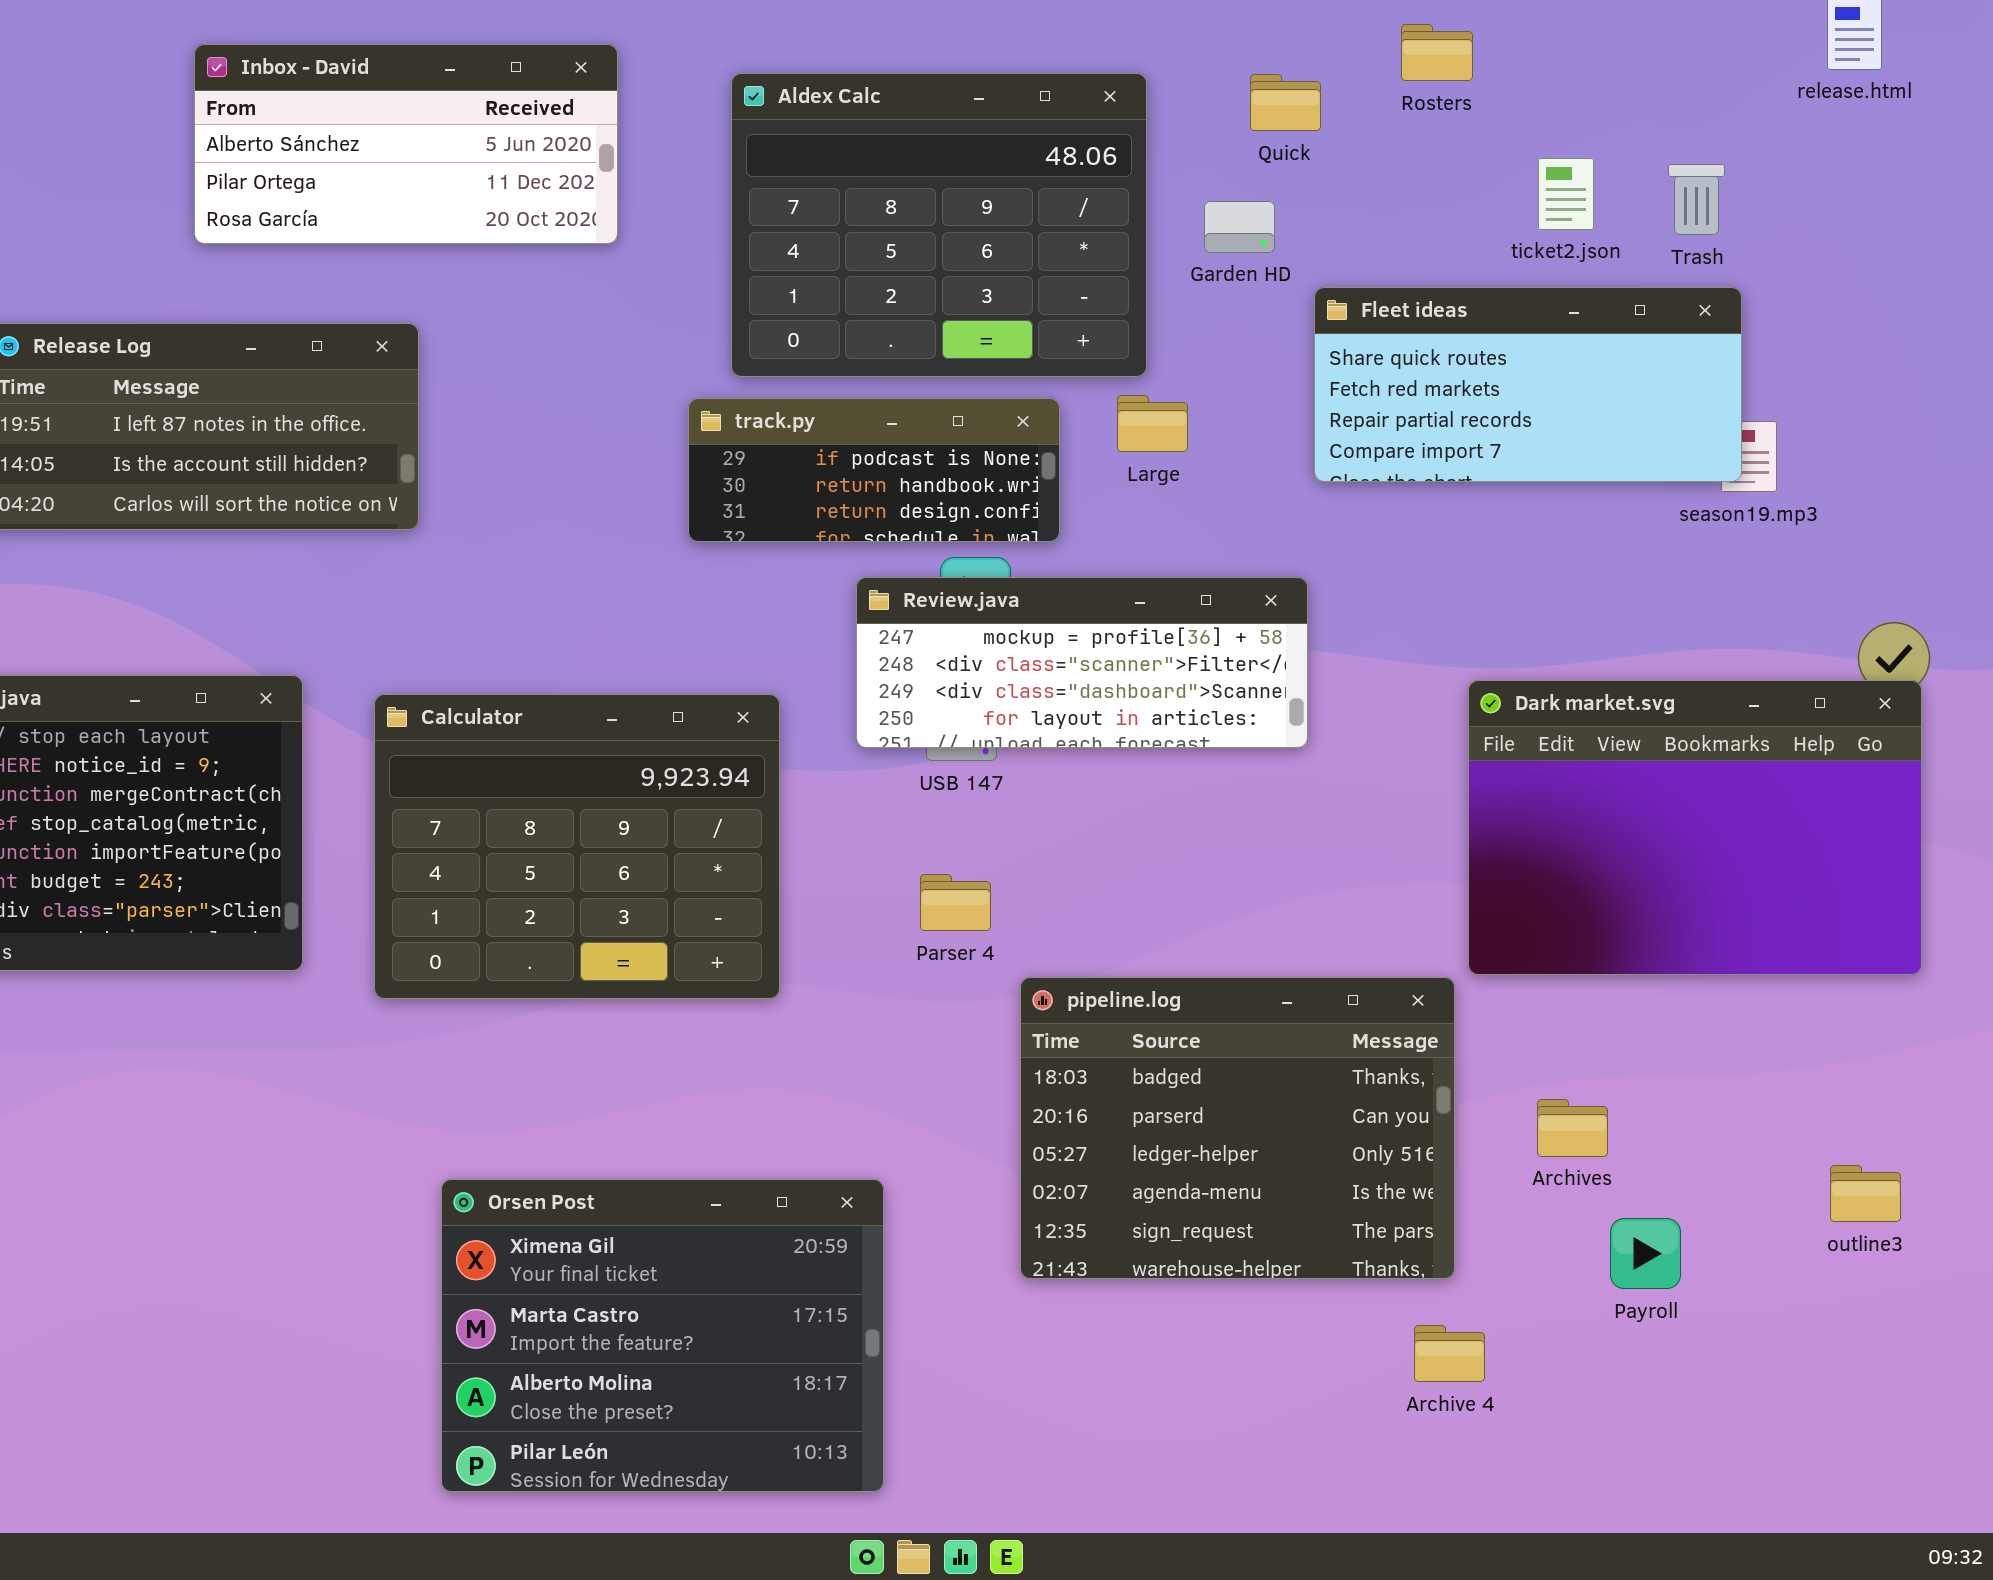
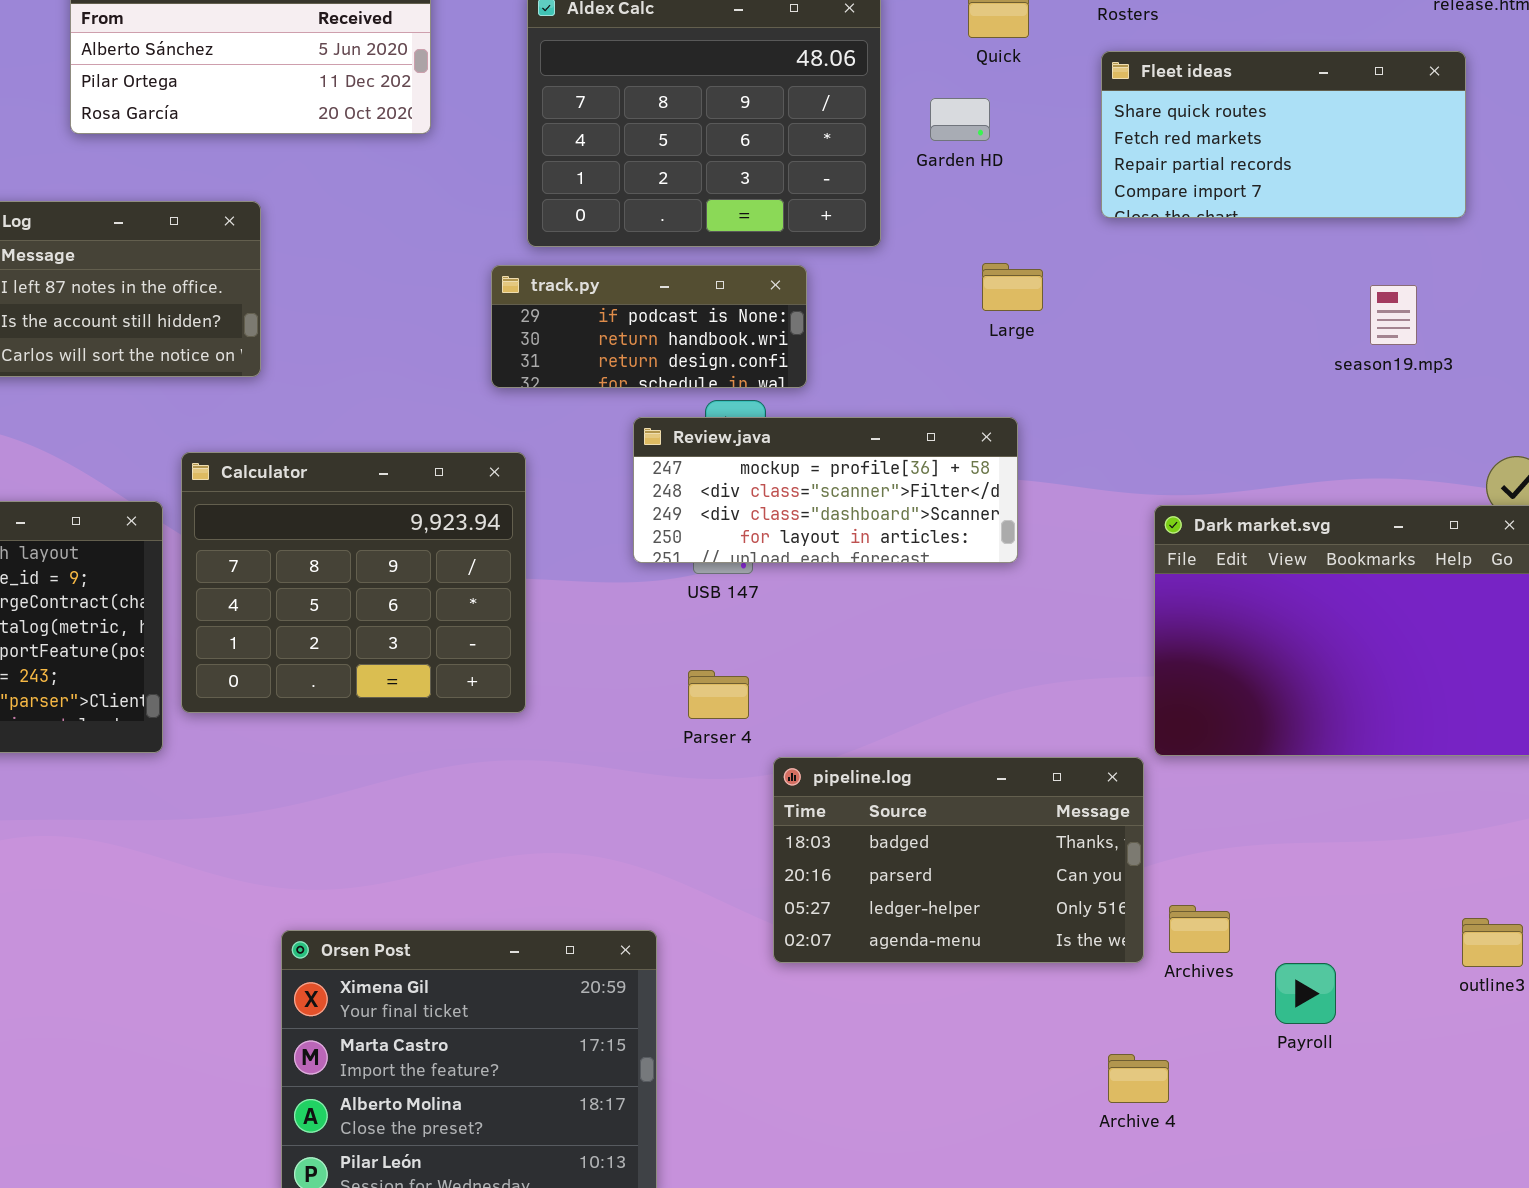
Fleet ideas: [1314,287,1742,482] -> [1101,51,1466,218], moved
Large: [1117,395,1188,452] -> [982,263,1043,311], moved
Calculator: [374,694,780,999] -> [181,452,526,713], moved
pipeline.log: [1020,977,1455,1279] -> [773,757,1144,963], resized
Archives: [1537,1099,1608,1157] -> [1169,905,1230,953], moved

